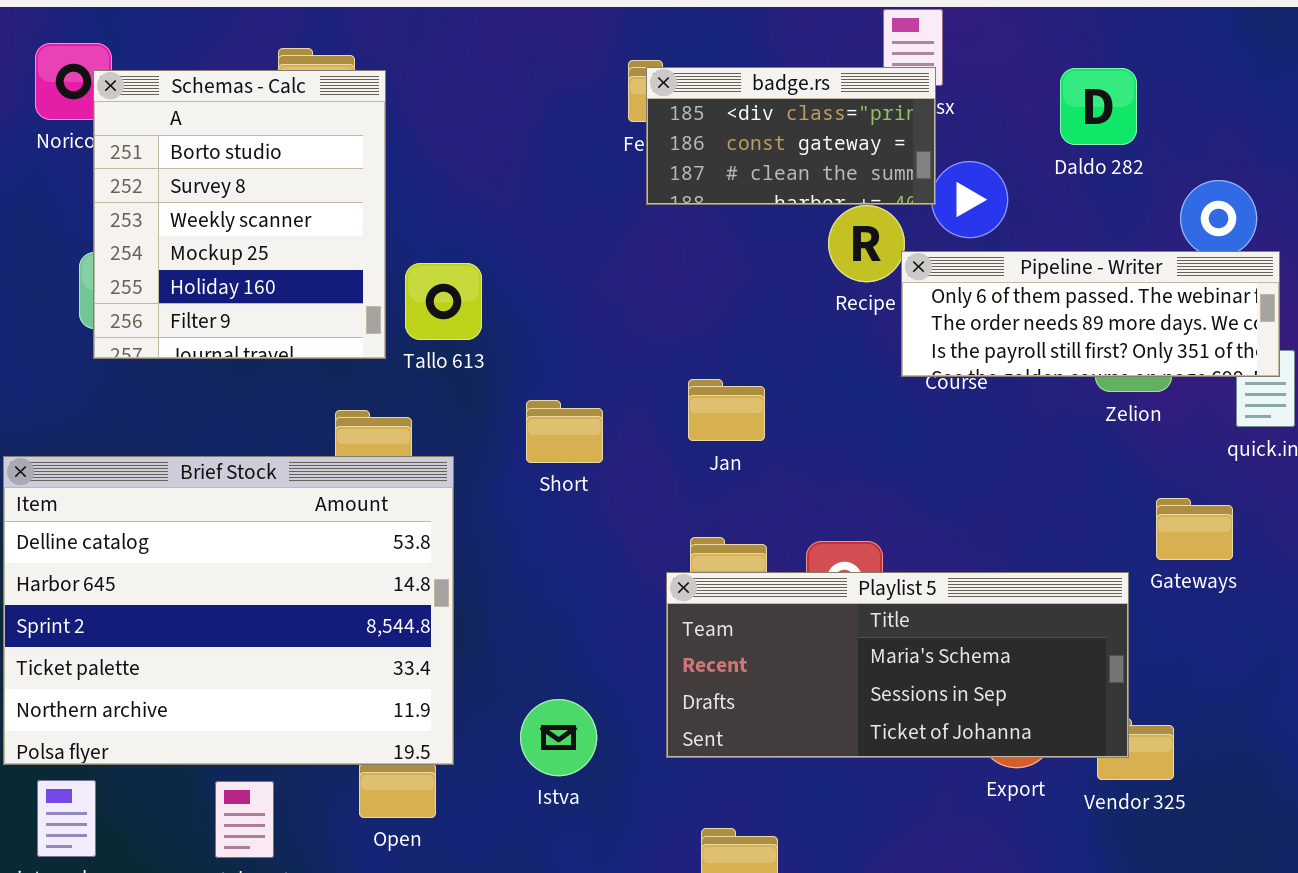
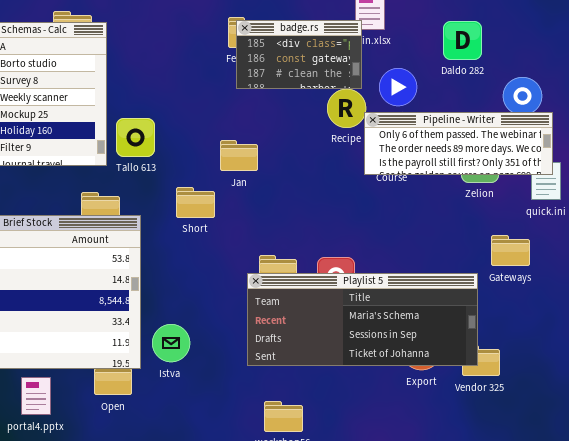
badge.rs: [646,67,936,205] -> [236,20,362,89], resized
Jan: [688,379,765,441] -> [220,140,258,171], moved
Istva: [520,699,597,776] -> [152,324,190,362], moved

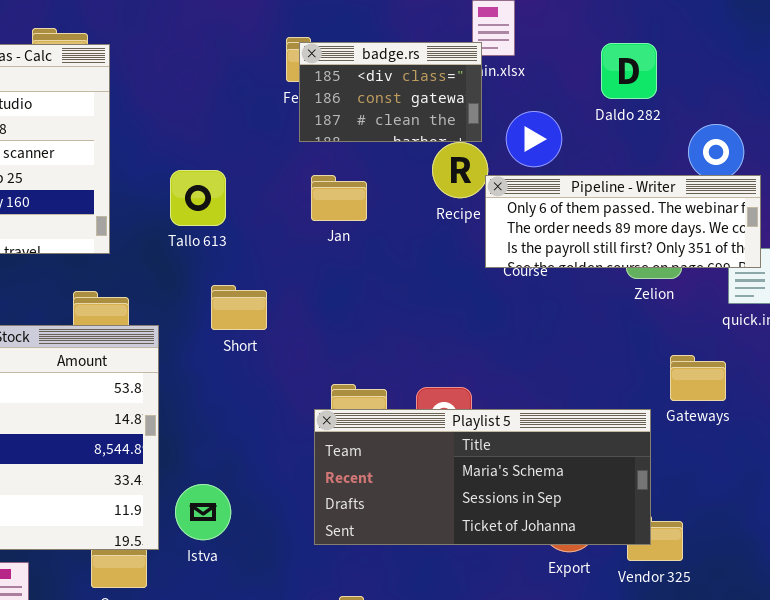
Tallo 613: [116,118,155,157] -> [170,170,226,226], moved
Jan: [220,140,258,171] -> [311,175,367,221], moved

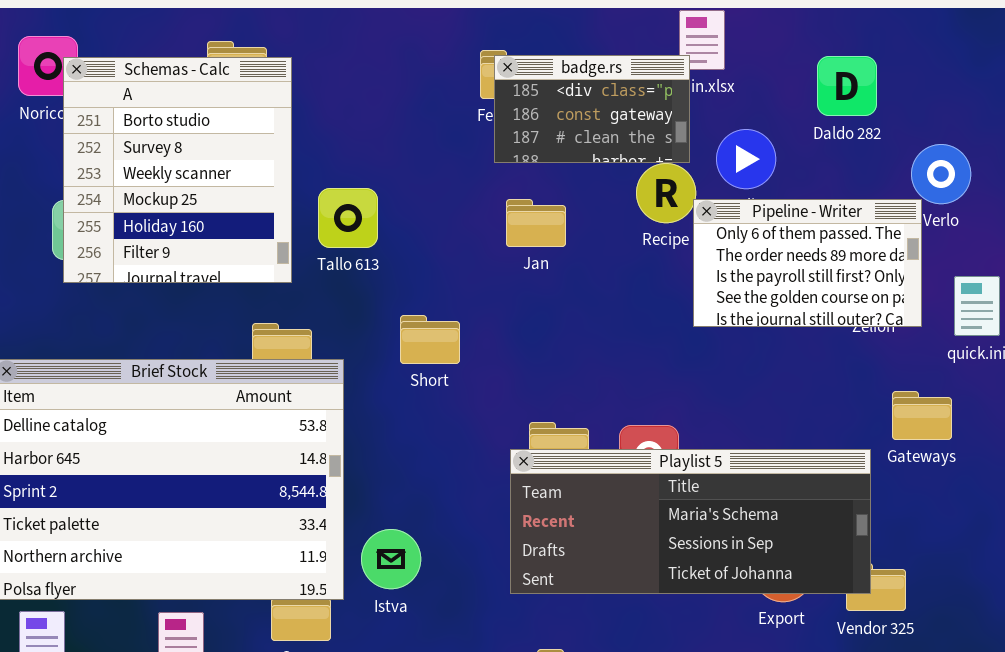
Tallo 613: [170,170,226,226] -> [318,188,378,248], moved
Pipeline - Writer: [485,175,761,268] -> [693,199,922,327], resized

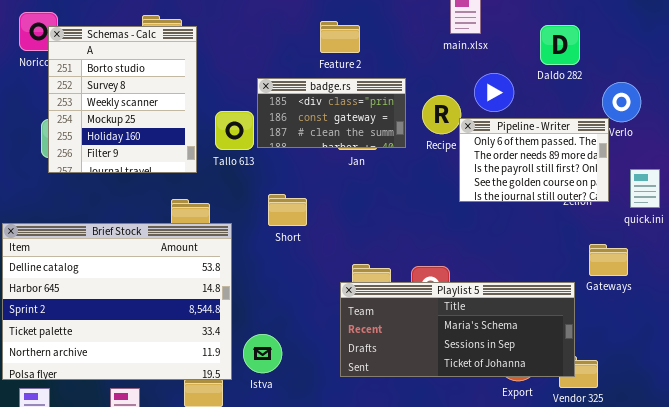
badge.rs: [494,55,690,163] -> [257,78,406,148], moved, resized

